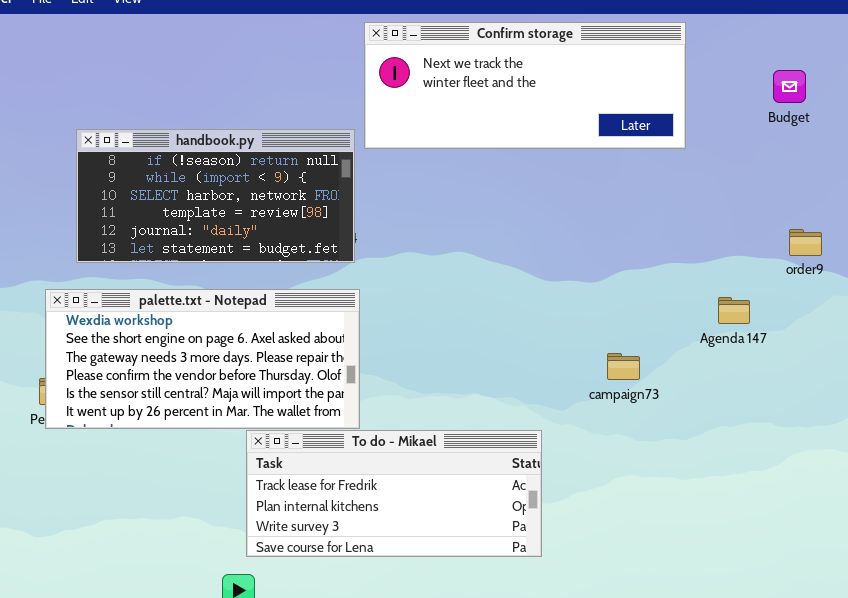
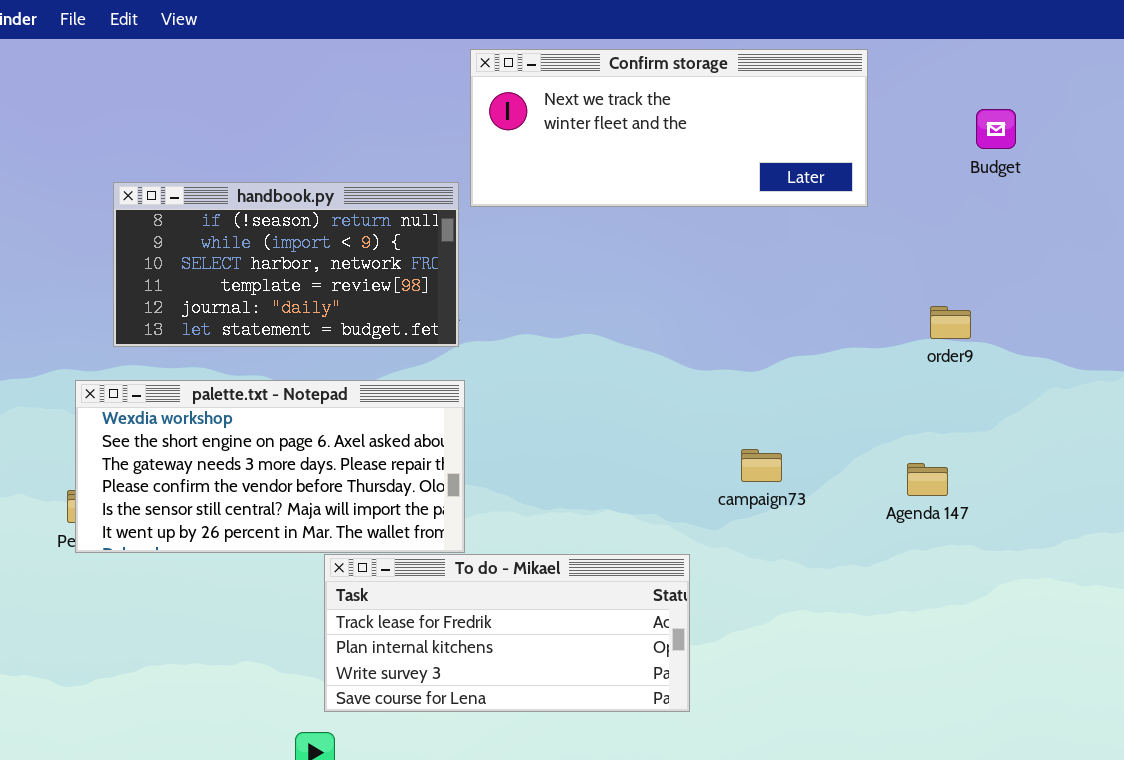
order9: [789,229,822,256] -> [930,306,971,339], moved
Agenda 147: [718,297,750,324] -> [907,463,948,496], moved
campaign73: [607,353,640,380] -> [741,449,782,482], moved

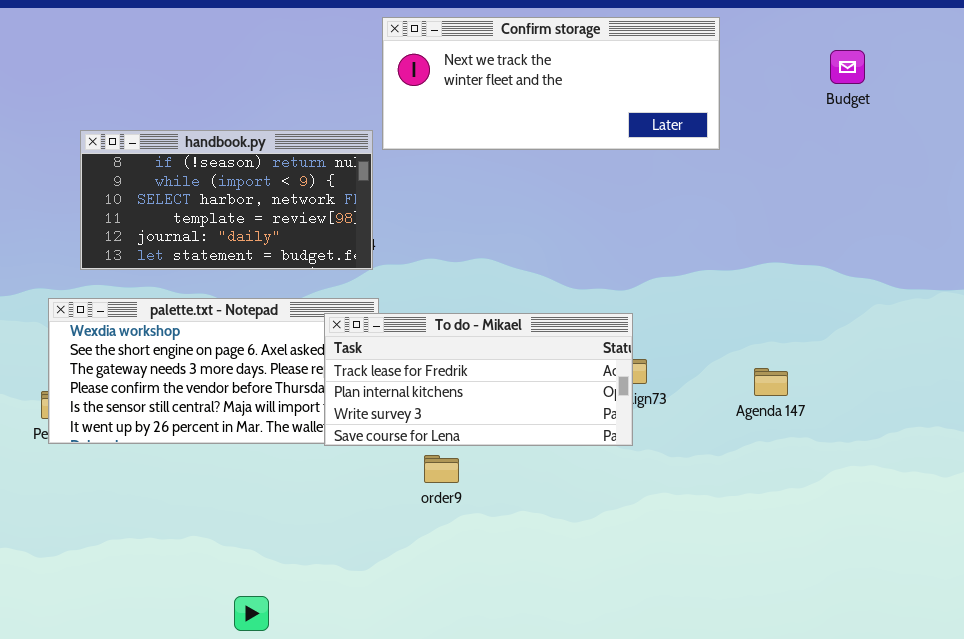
Budget: [976,109,1016,149] -> [830,50,865,84], moved
order9: [930,306,971,339] -> [424,455,459,483], moved
To do - Mikael: [324,554,690,712] -> [324,313,633,446], moved

